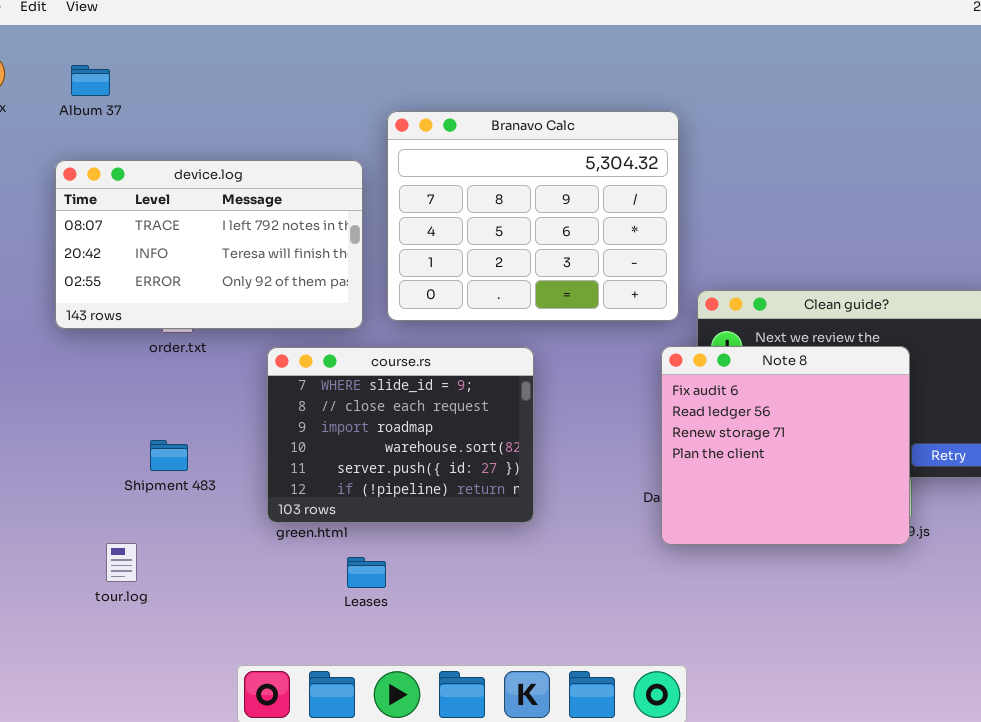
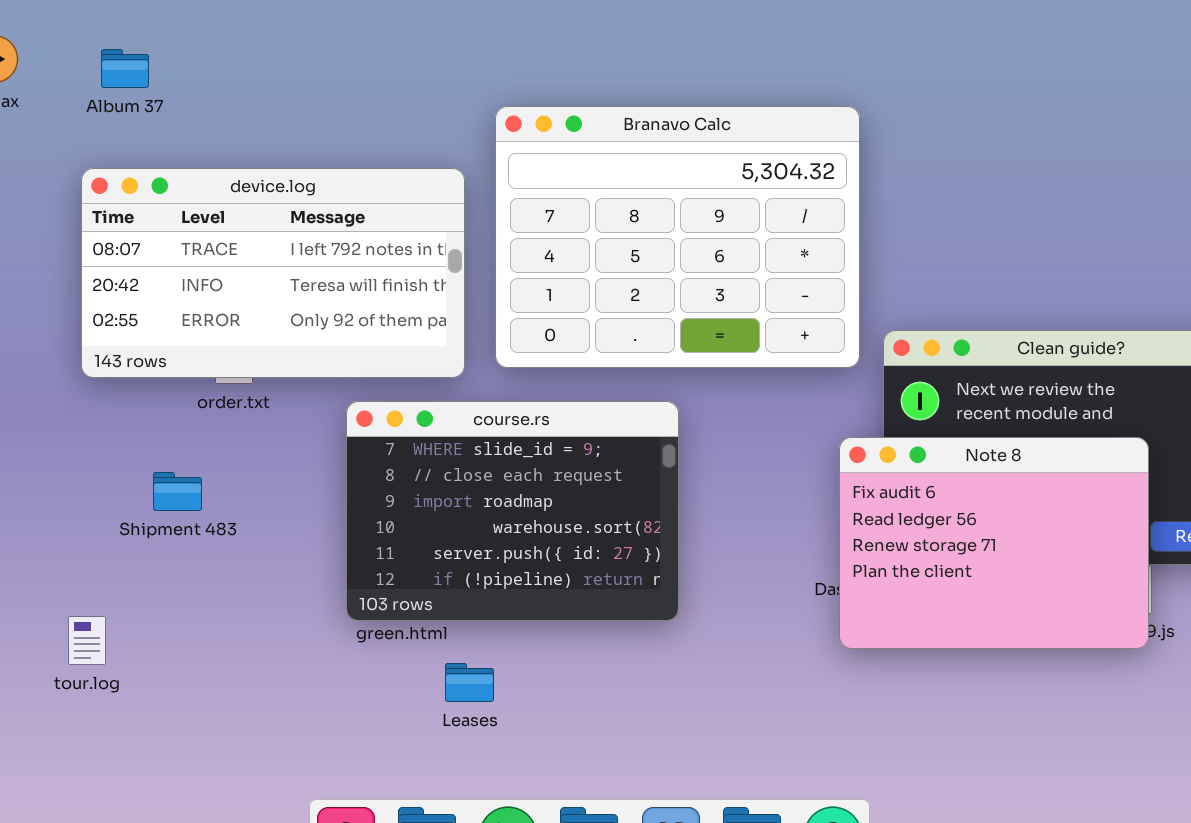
Note 8: [661,346,910,545] -> [839,437,1149,649], resized
Shipment 483: [150,440,188,471] -> [153,472,202,511], moved
tour.log: [106,543,137,582] -> [68,616,106,665], moved

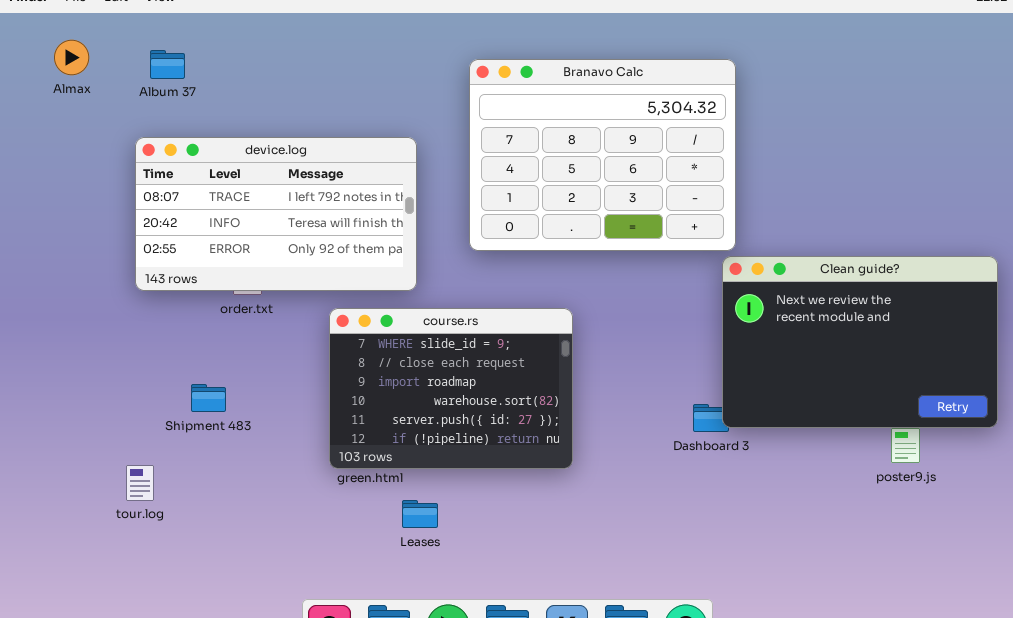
Branavo Calc: [495,106,860,368] -> [469,59,736,251], moved
Note 8: [839,437,1149,649] -> none, closed
Shipment 483: [153,472,202,511] -> [191,384,226,412], moved

